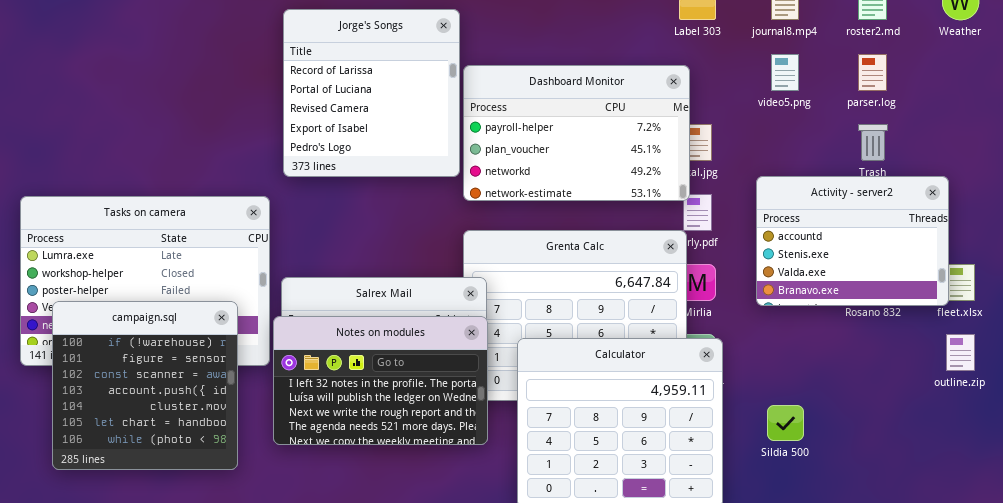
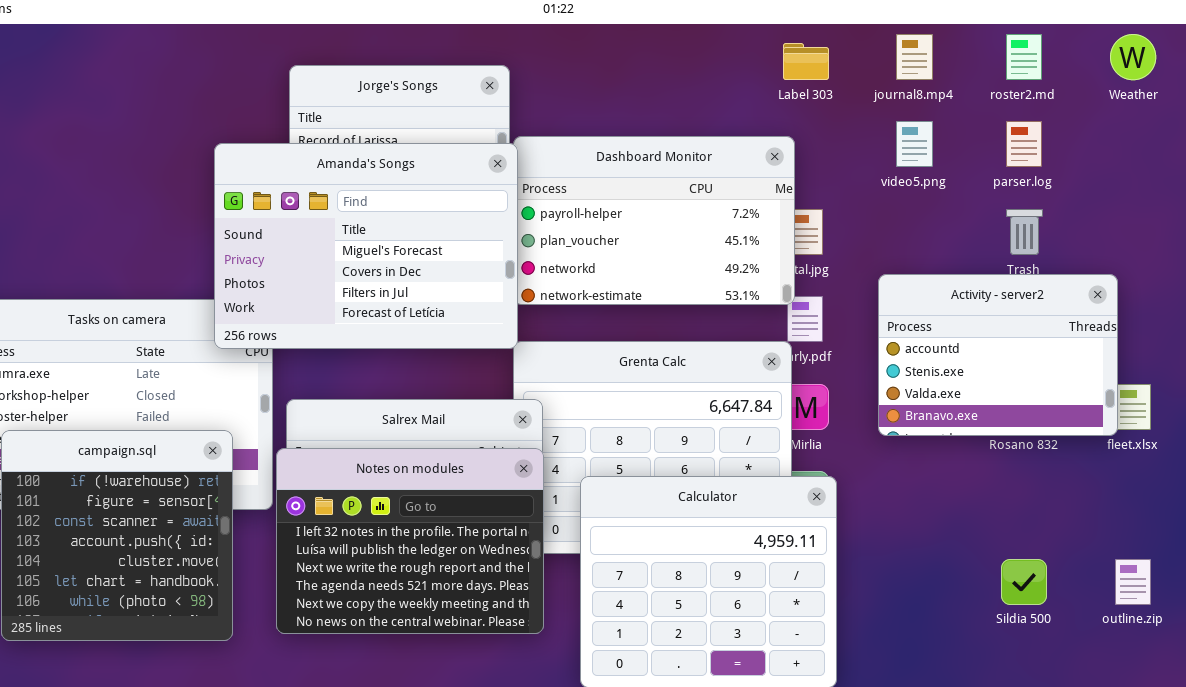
Amanda's Songs: none -> [214,143,518,349], opened
Notes on modules: [273,316,488,445] -> [276,448,544,634], resized
outline.zip: [946,334,975,371] -> [1115,559,1151,605], moved
Sildia 500: [767,405,804,441] -> [1001,559,1047,605], moved

